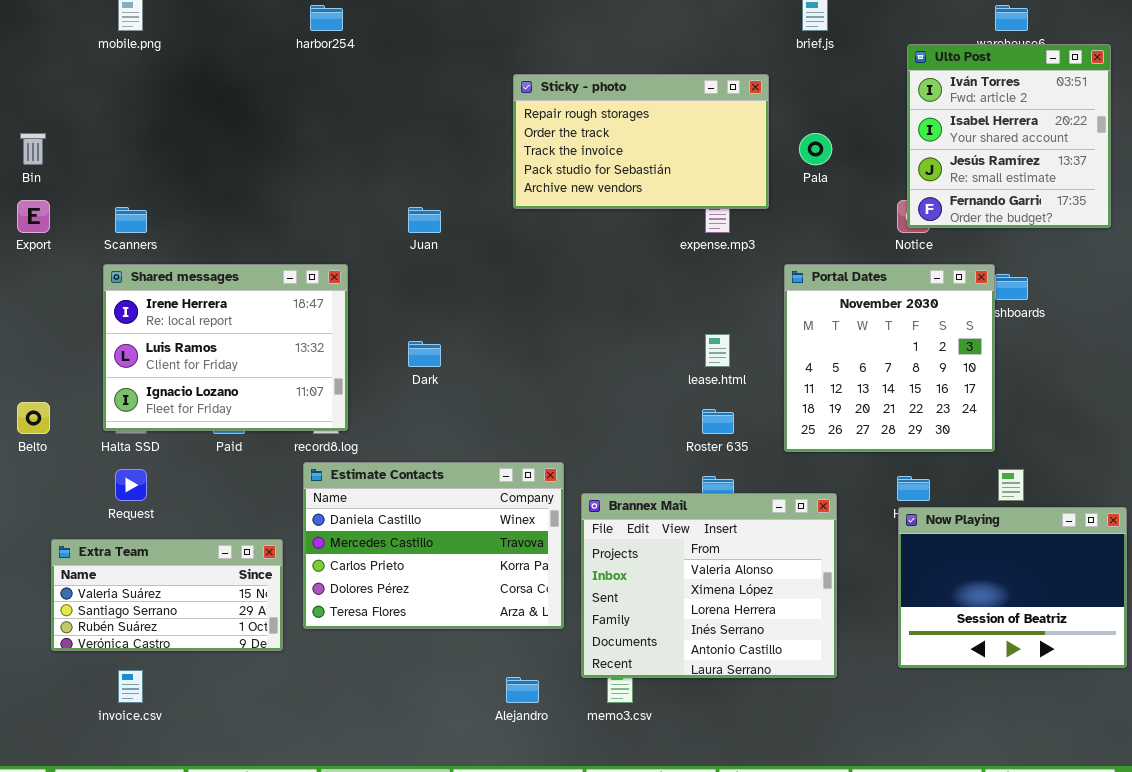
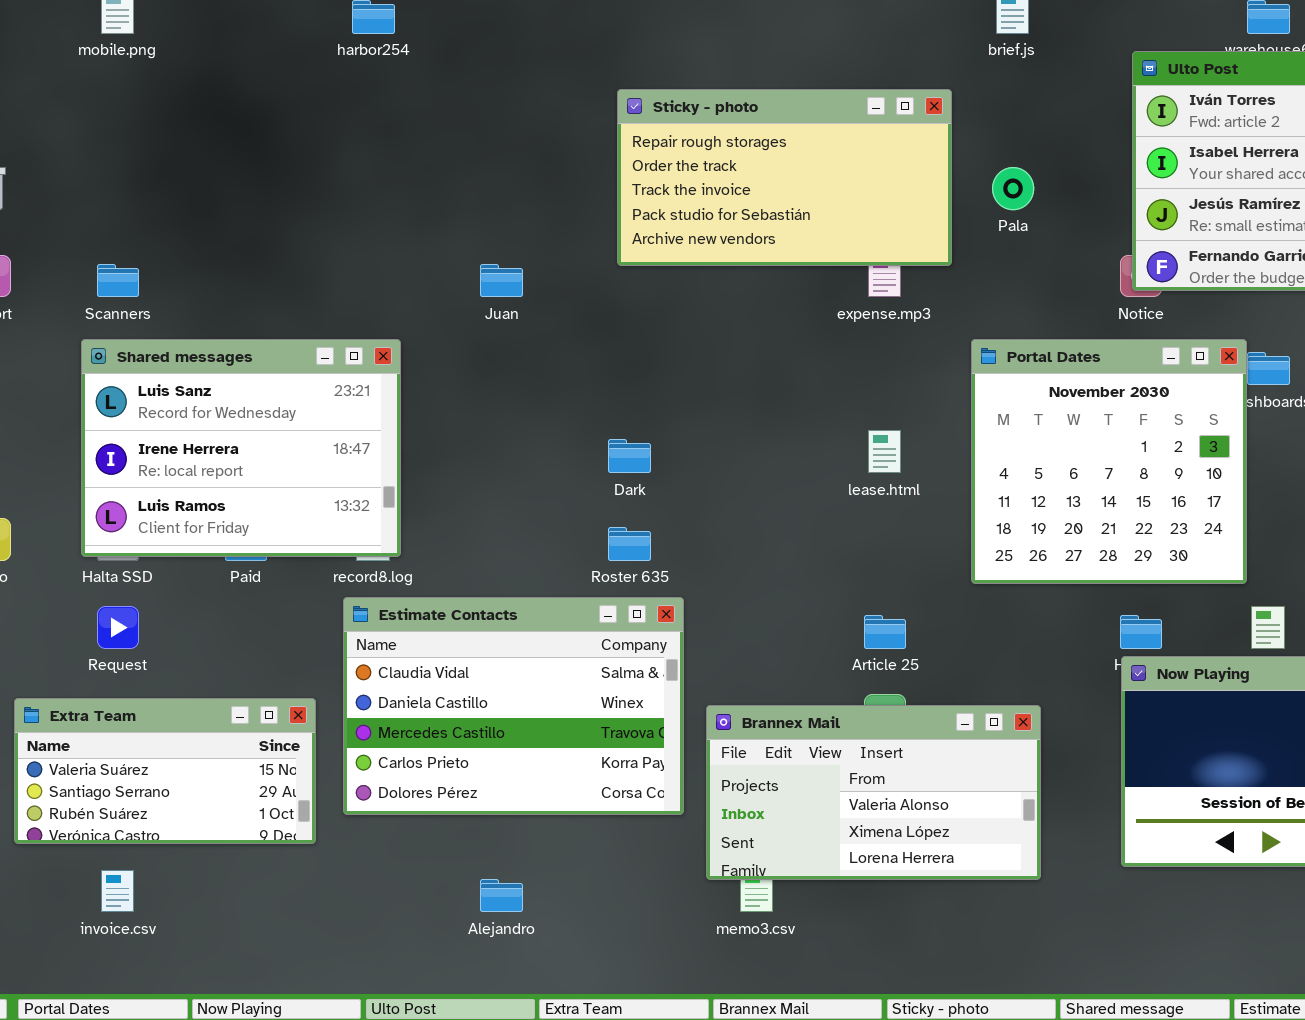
Shared messages: [103,264,348,431] -> [81,339,401,557], scrolled up 1 row
Dark: [408,341,441,367] -> [608,439,651,473], moved
Roster 635: [702,409,734,434] -> [608,527,651,561], moved
Estimate Contacts: [303,462,564,629] -> [343,597,684,815], scrolled up 1 row
Brannex Mail: [581,493,837,678] -> [706,705,1041,880], resized
Alejandro: [506,677,539,703] -> [480,879,523,912], moved

